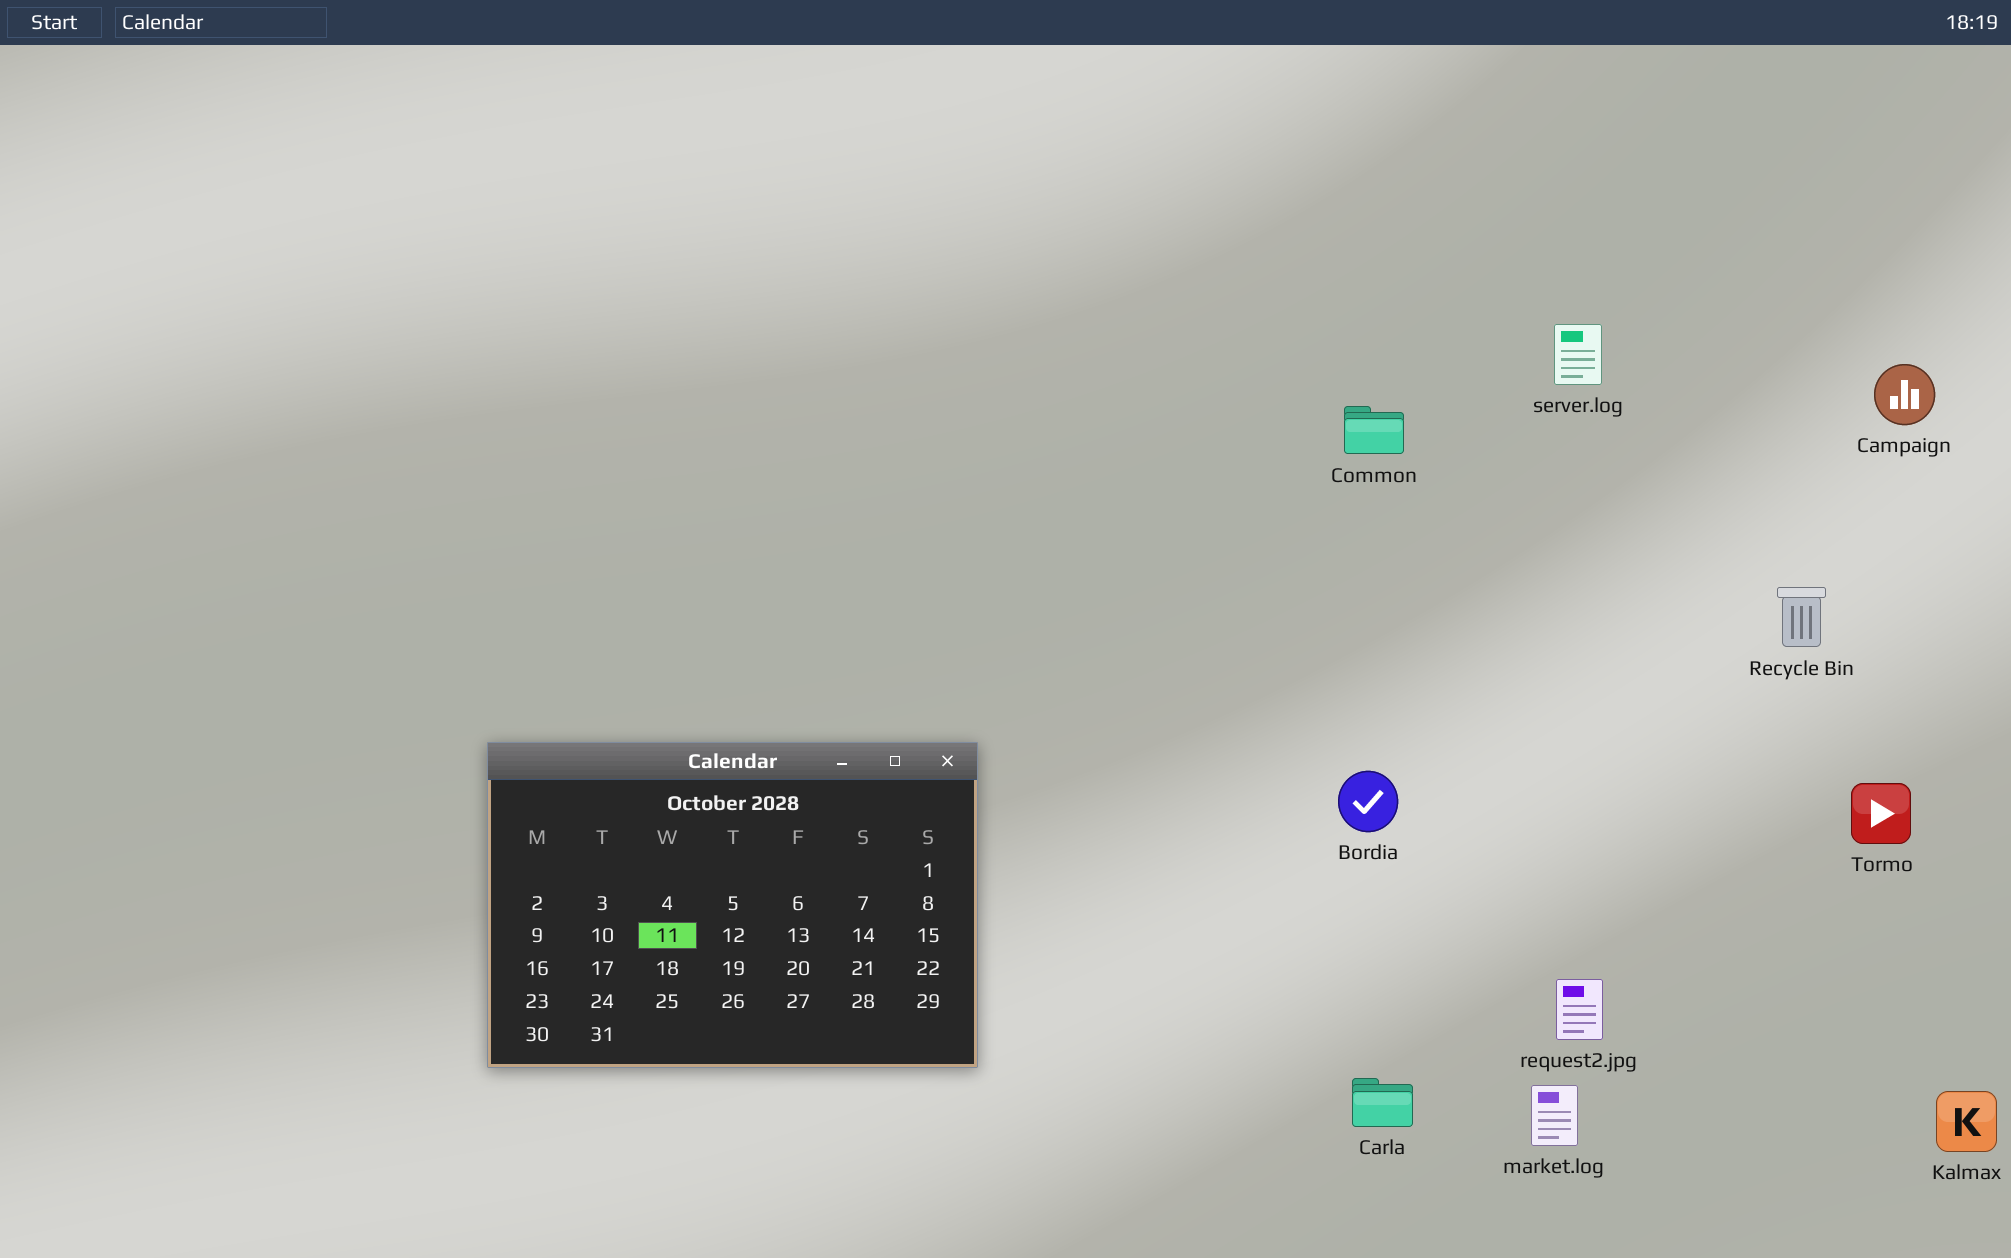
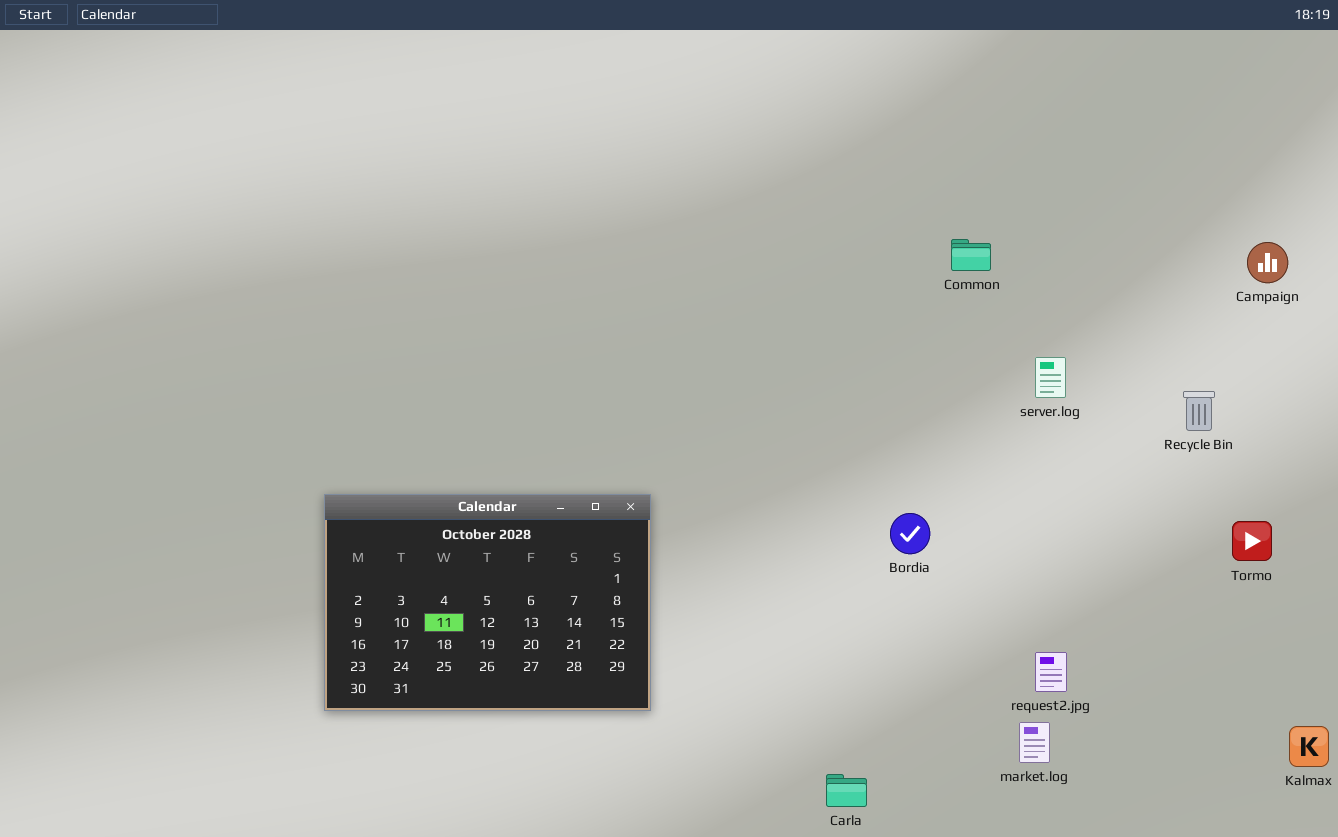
server.log: [1554,324,1602,385] -> [1035,357,1066,398], moved
Common: [1344,406,1404,454] -> [951,239,991,271], moved
Carla: [1352,1078,1413,1127] -> [826,774,867,807], moved

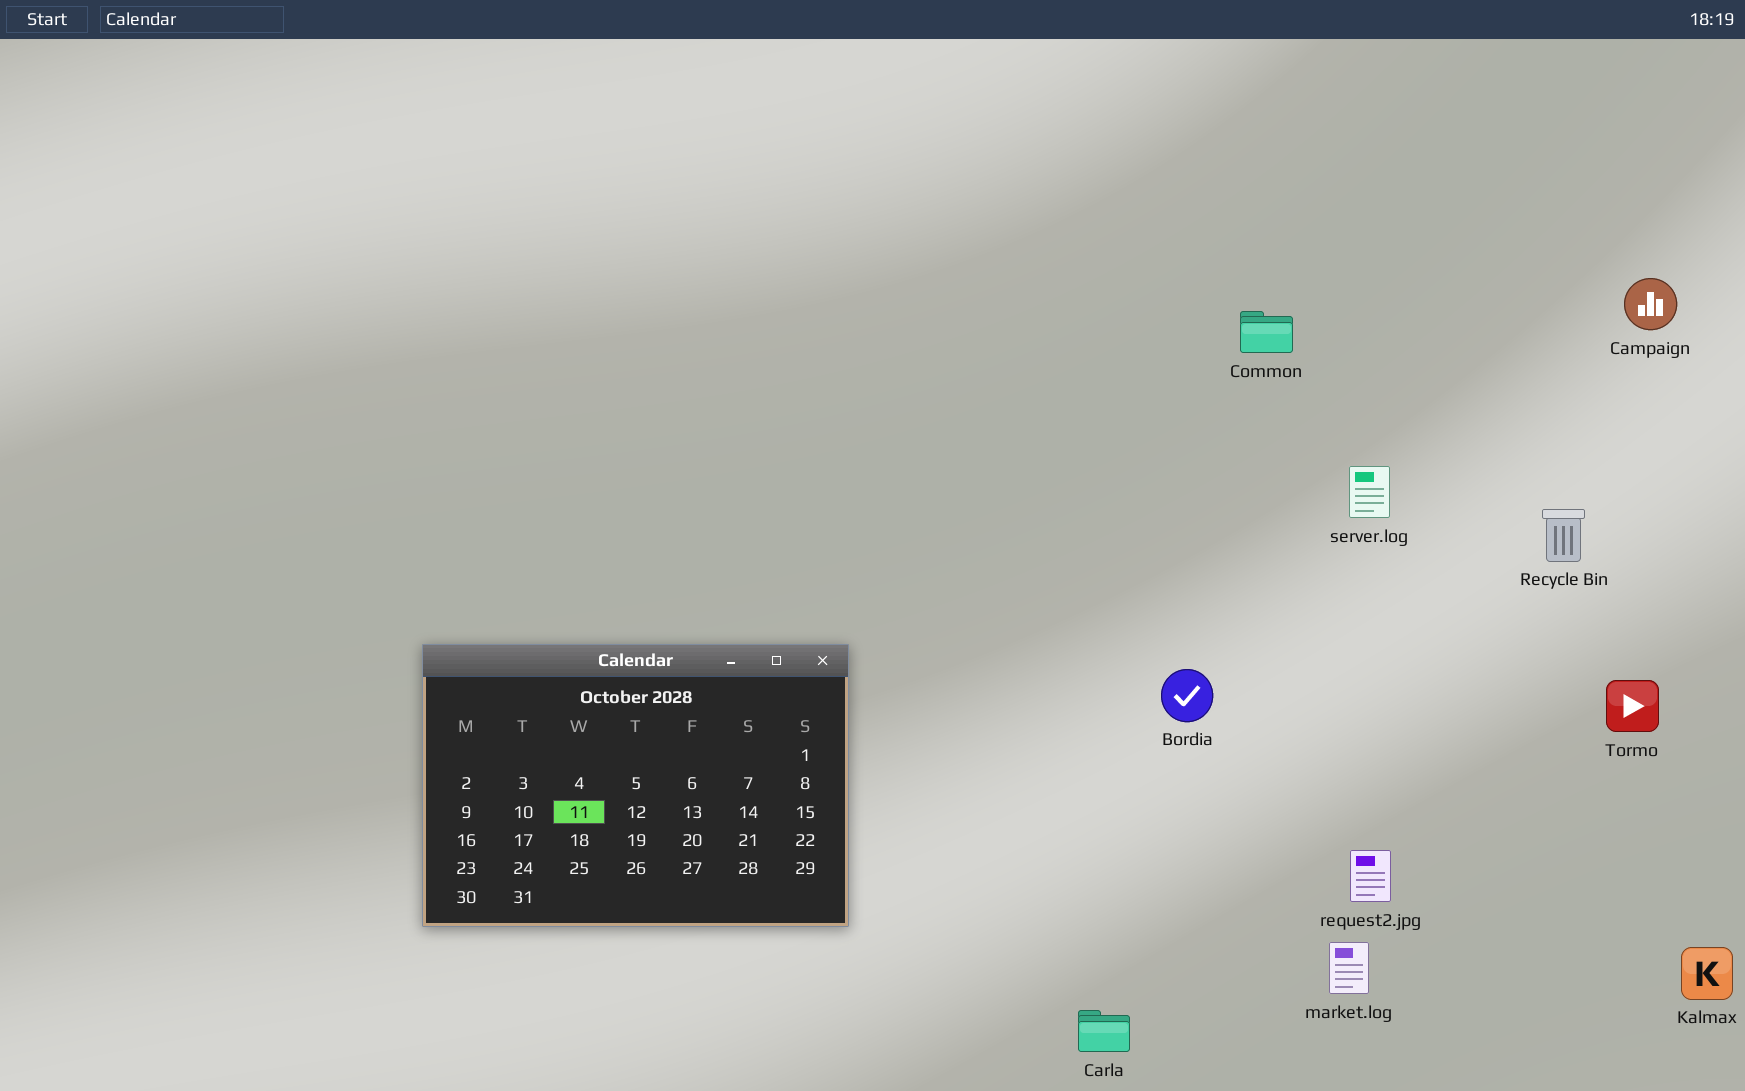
Campaign: [1247,242,1288,283] -> [1624,278,1677,330], moved

